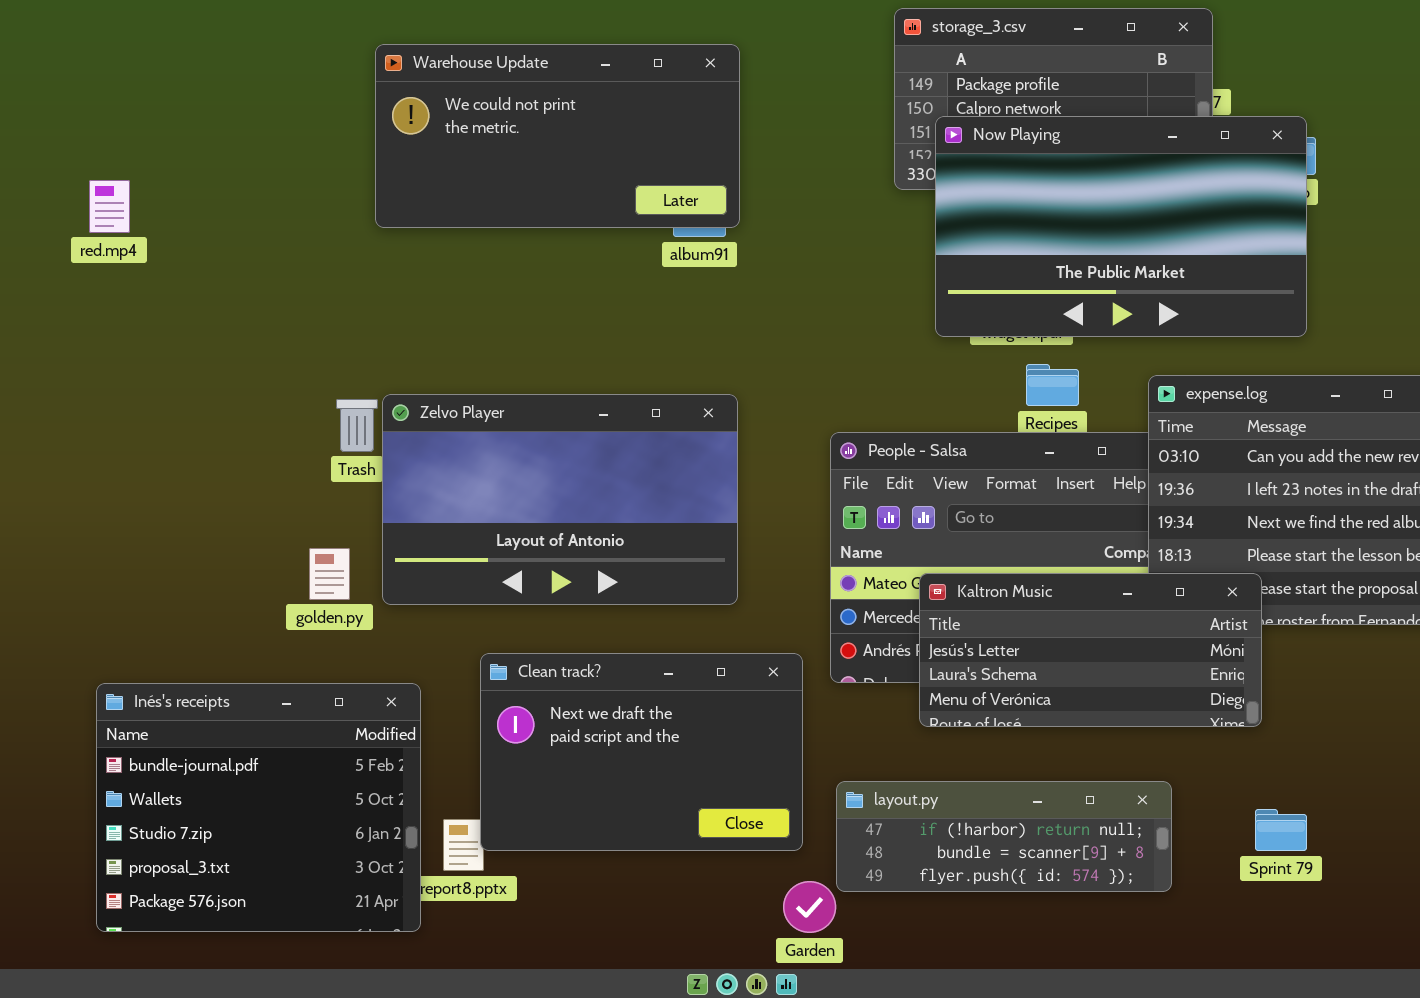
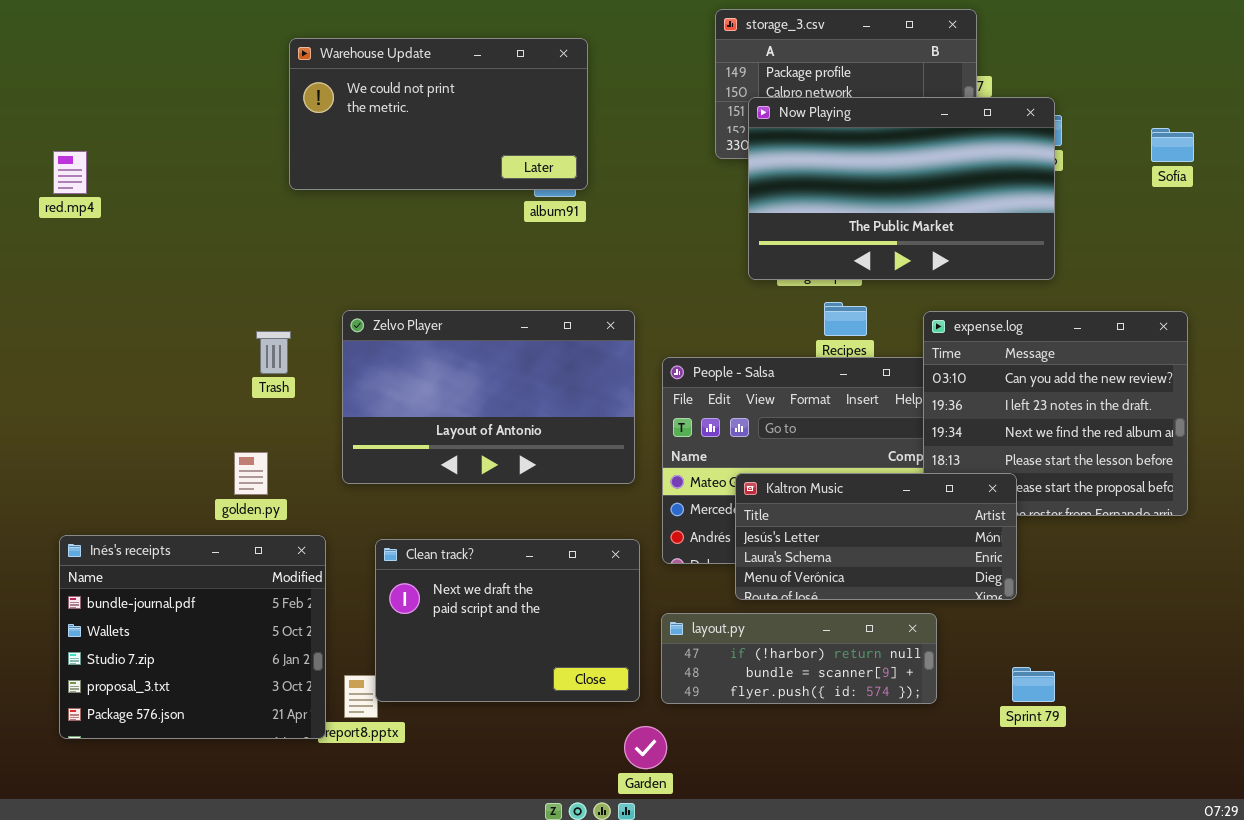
Zelvo Player: [382,394,738,605] -> [342,310,635,484], moved
Inés's receipts: [96,683,421,932] -> [59,535,326,739], moved
layout.py: [836,781,1172,892] -> [661,613,937,704], moved

